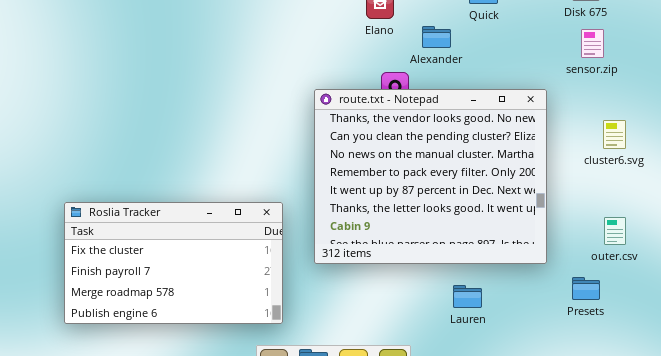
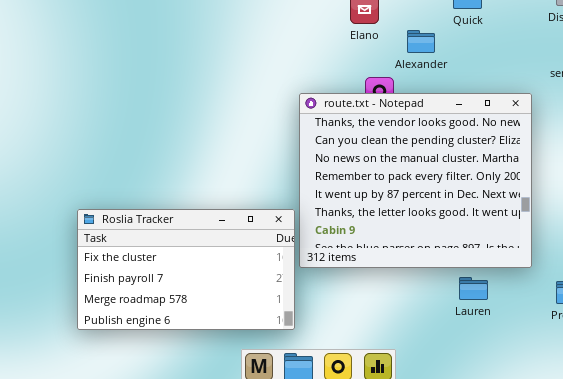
Roslia Tracker: [64,202,283,324] -> [77,209,295,330], moved
Lauren: [453,285,482,308] -> [459,277,488,300], moved

